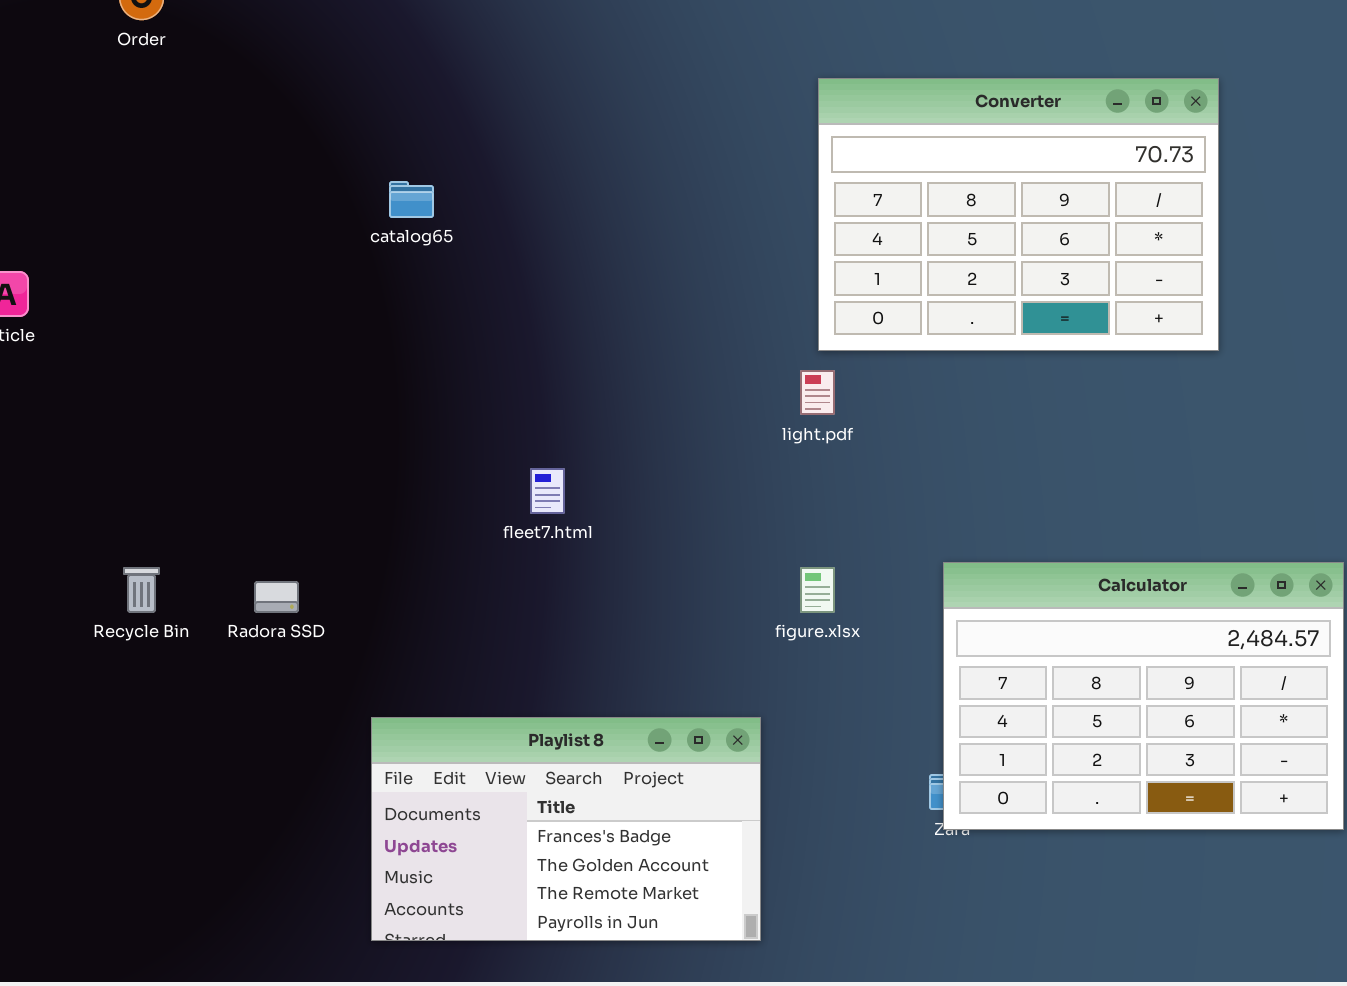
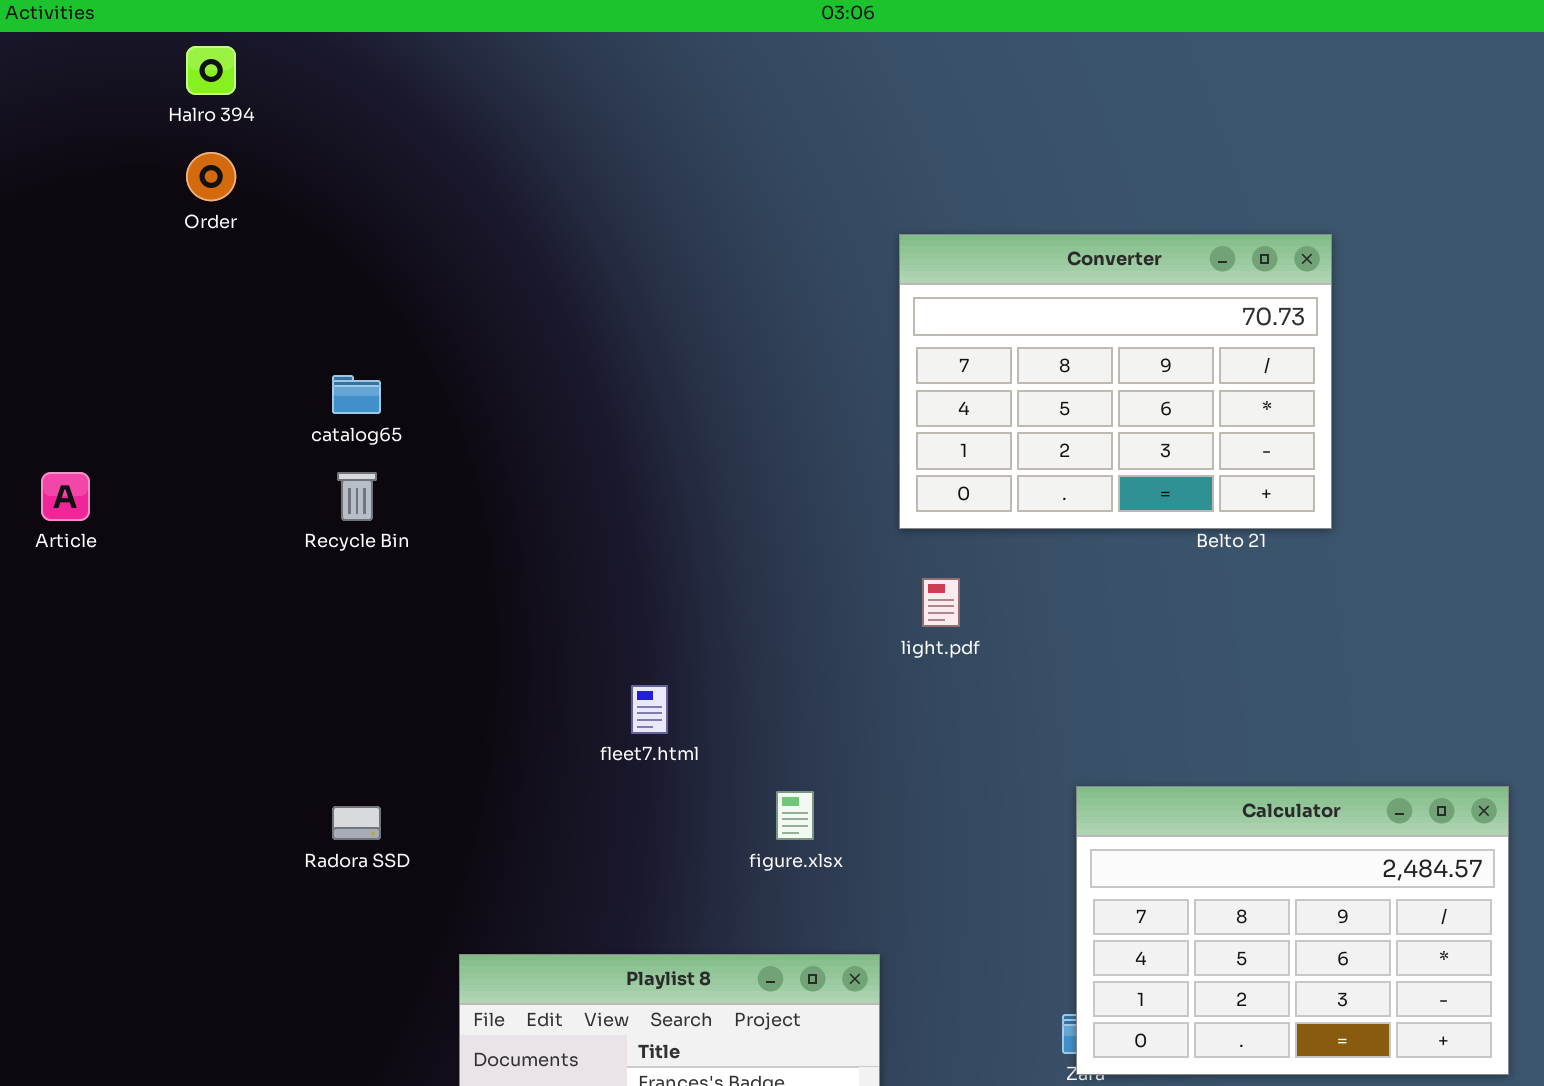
Converter: [818,78,1219,351] -> [899,234,1332,529], moved
catalog65: [389,181,434,218] -> [332,375,381,414], moved
Recycle Bin: [123,567,160,613] -> [337,472,377,521], moved
figure.xlsx: [800,567,835,613] -> [776,791,814,840], moved

